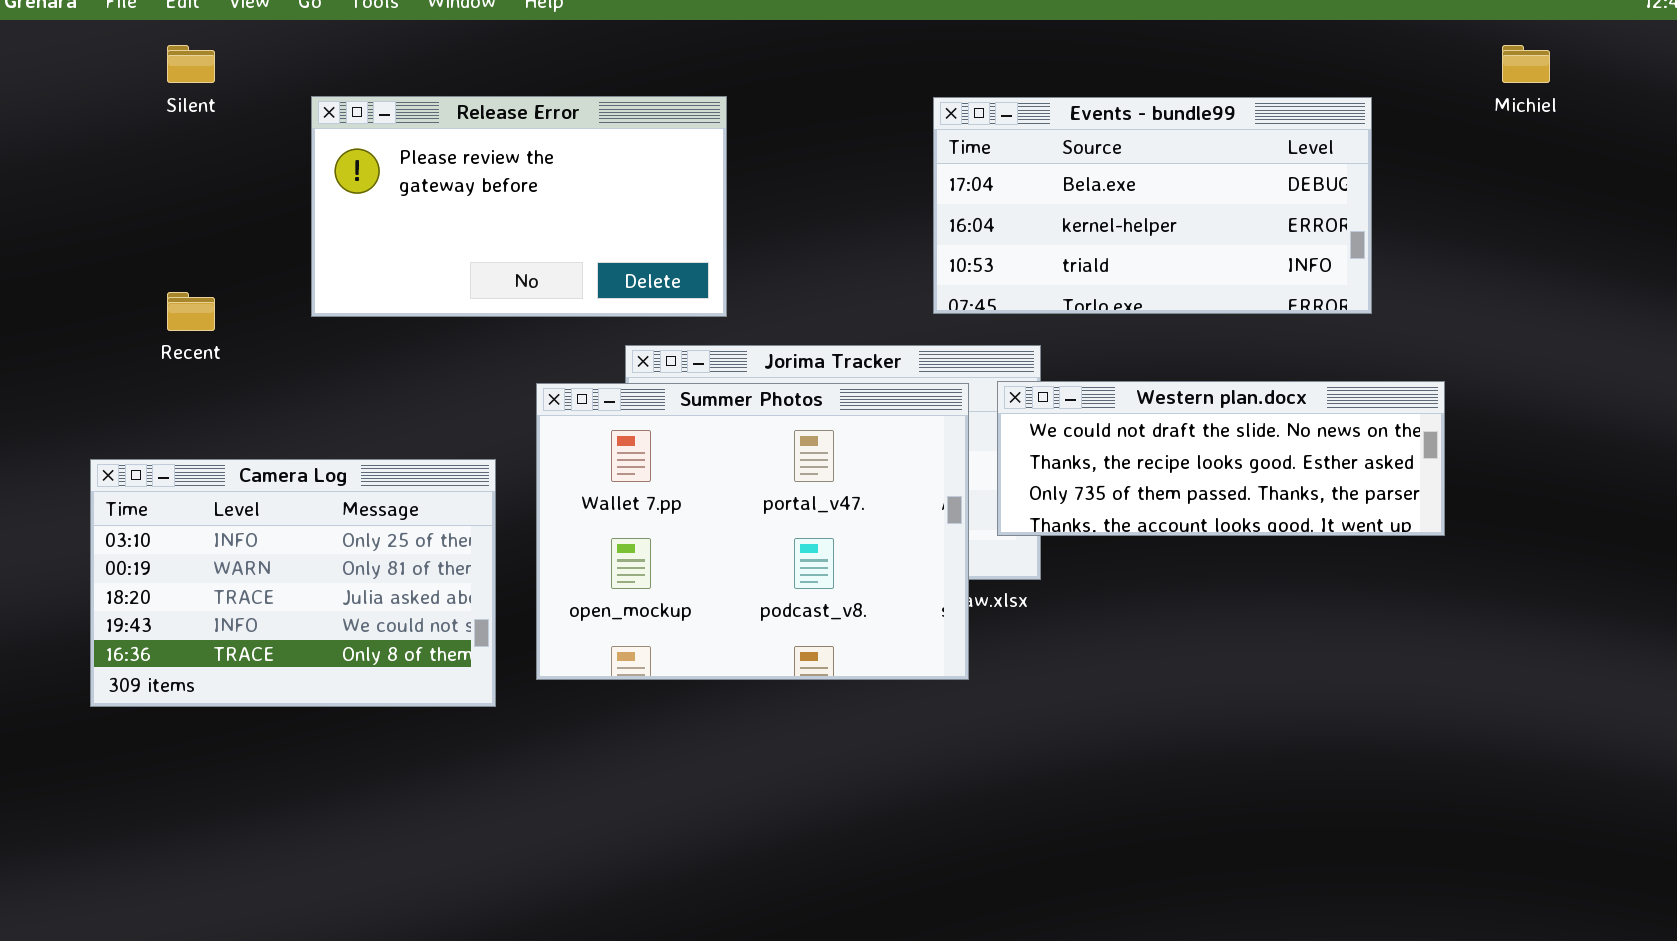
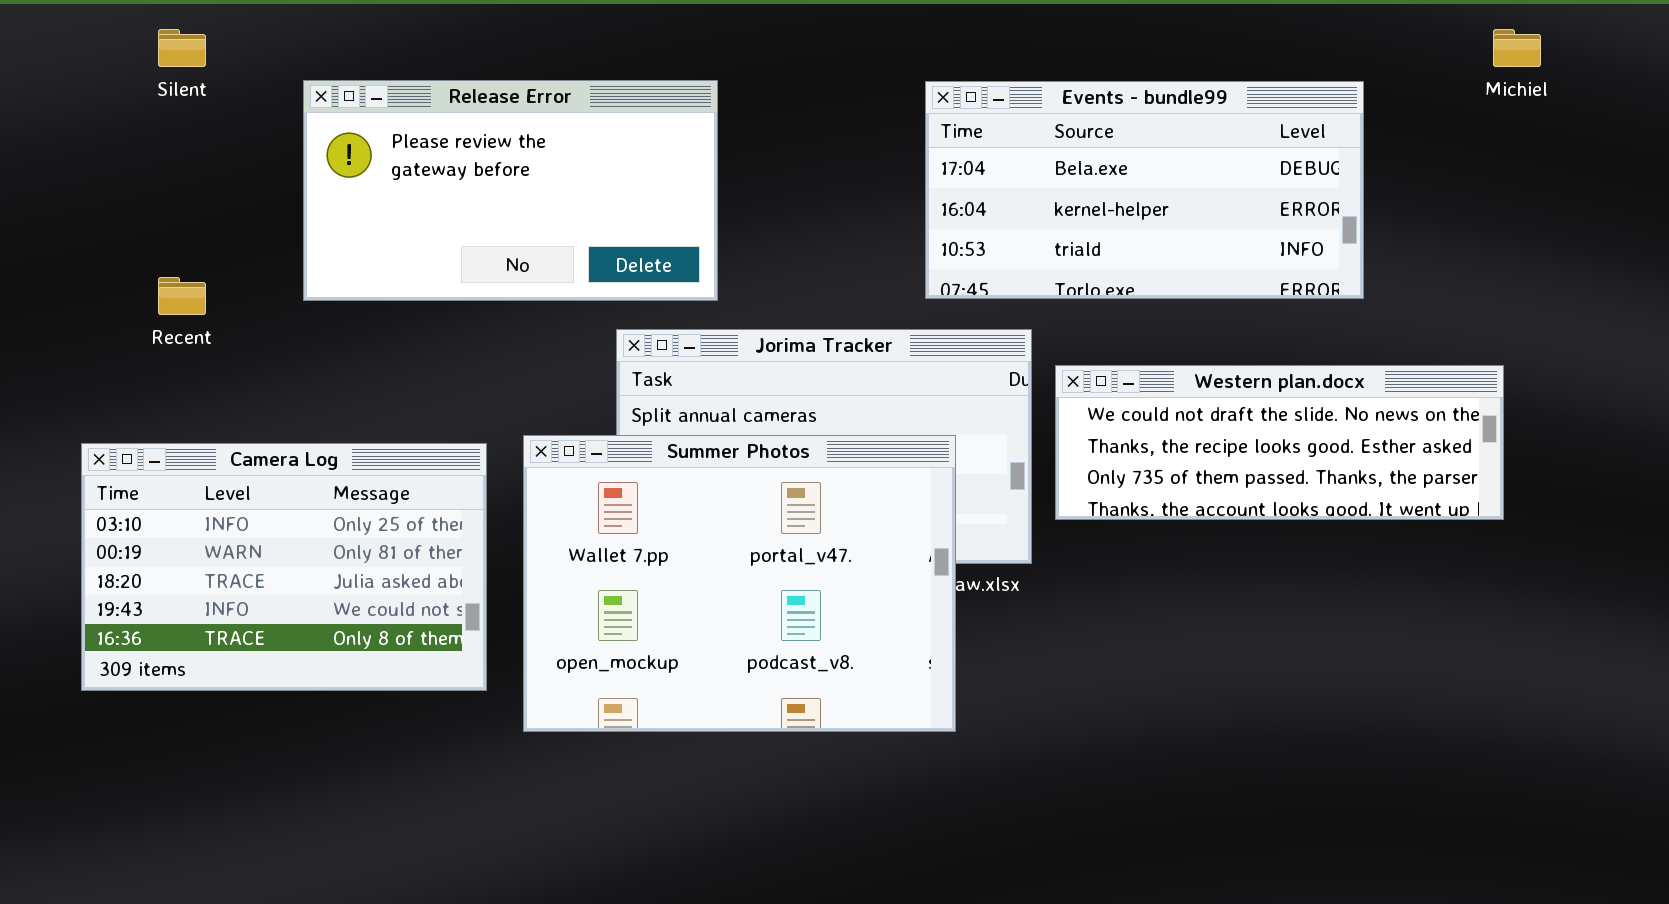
Western plan.docx: [997,381,1445,536] -> [1055,365,1504,520], moved
Summer Photos: [536,383,969,680] -> [523,435,956,732], moved

